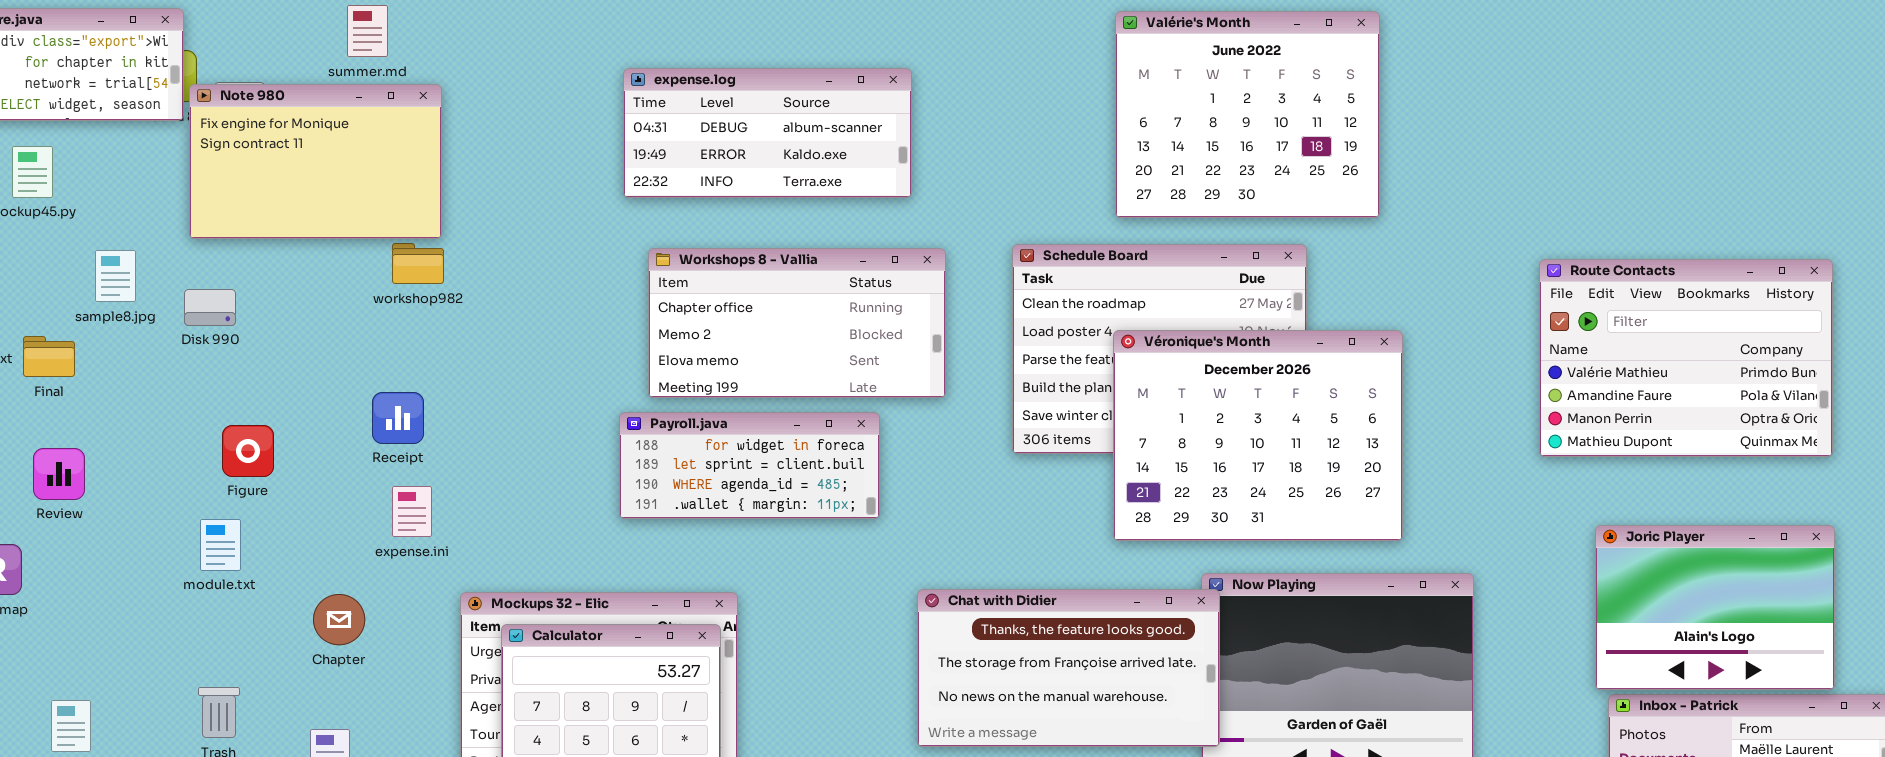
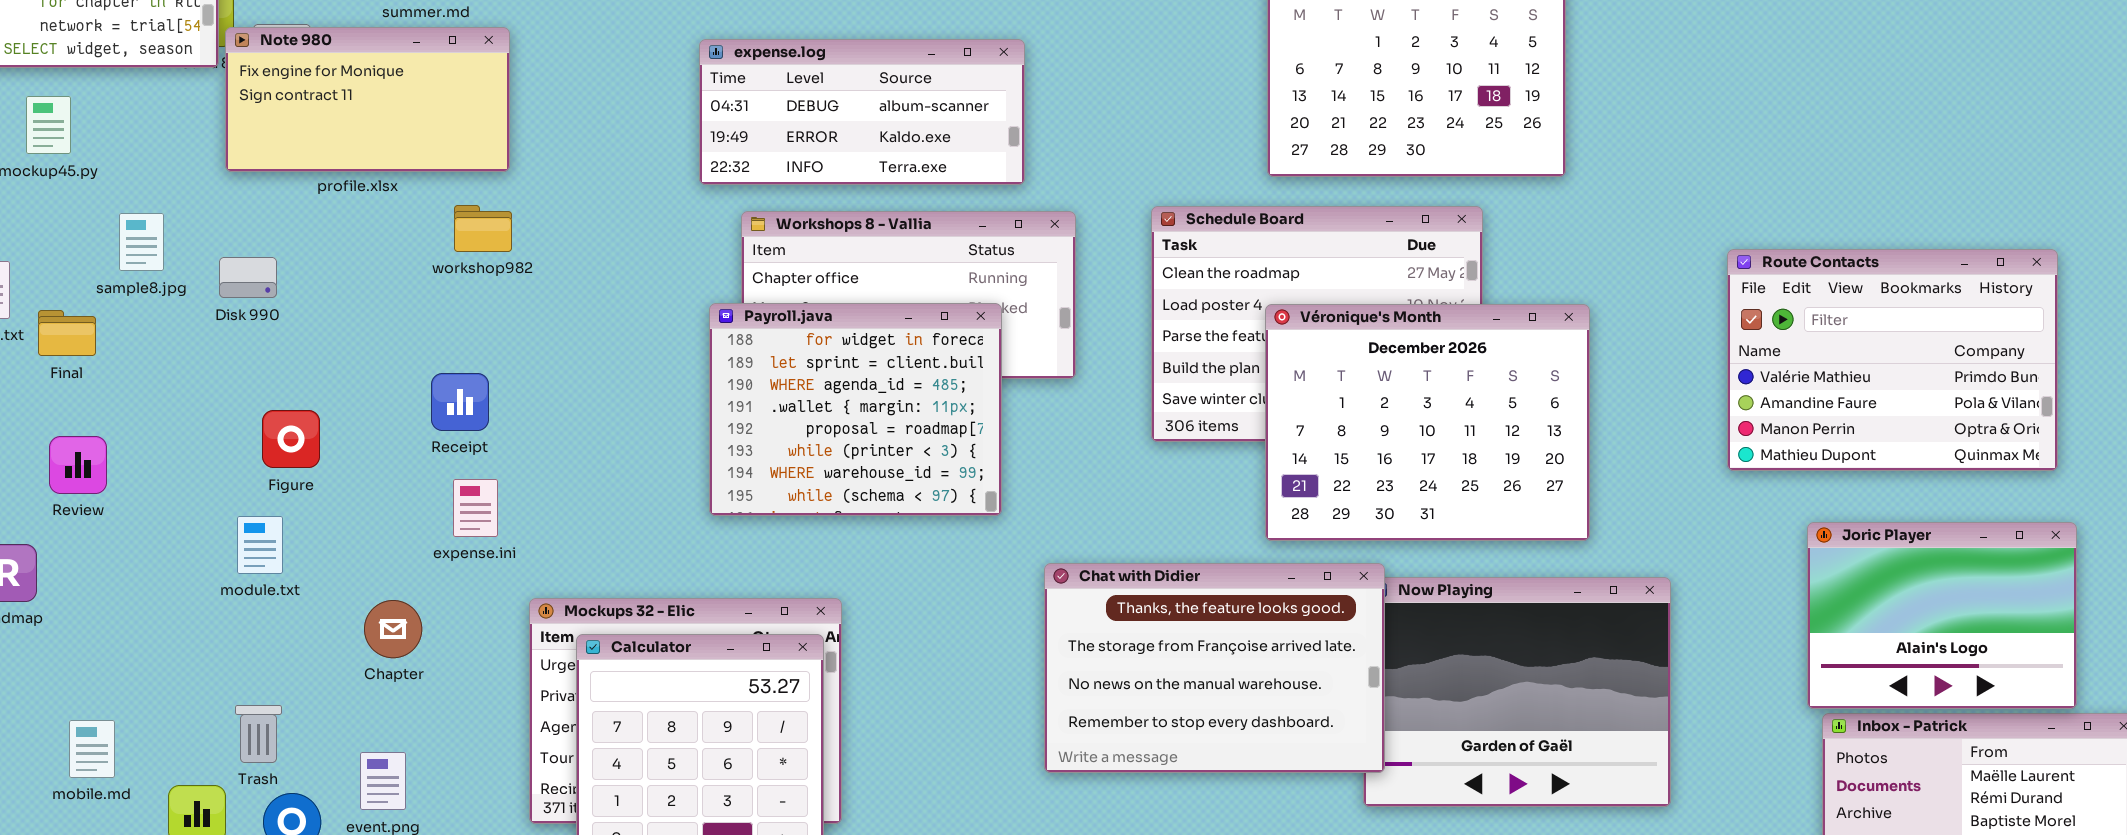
expense.log: [623,68,912,198] -> [699,39,1025,185], moved
Note 980: [189,84,442,239] -> [225,27,510,172], resized
Route Contacts: [1539,259,1833,457] -> [1727,249,2058,471], moved
Payroll.java: [619,412,880,519] -> [709,303,1002,516], resized
Chat with Didier: [917,589,1220,747] -> [1044,563,1385,773], resized

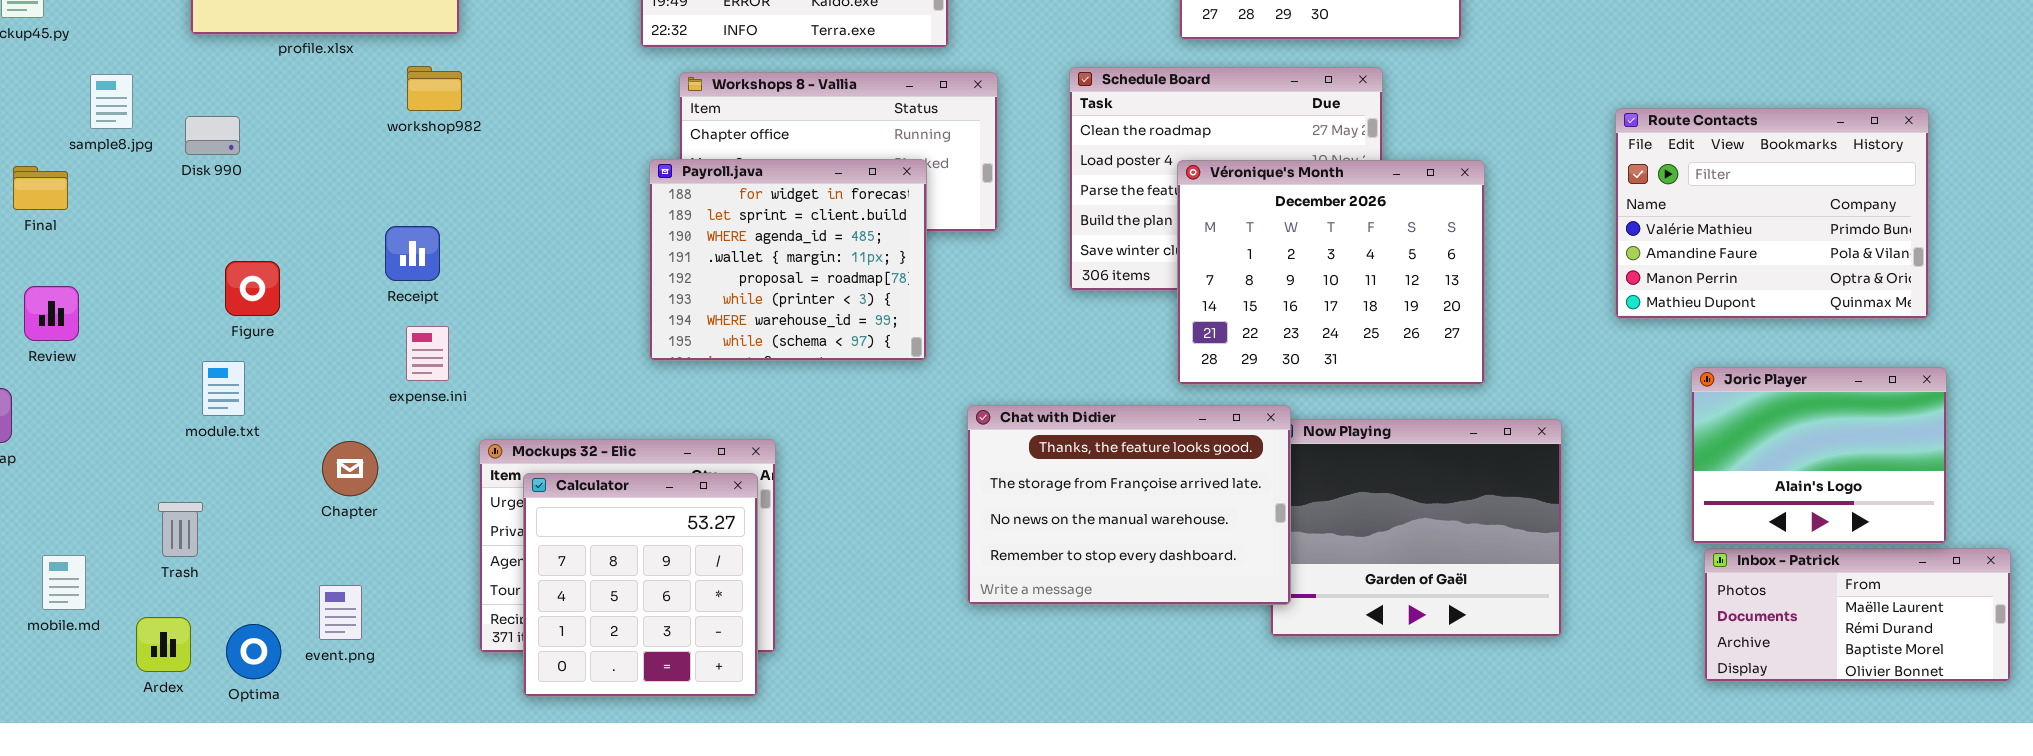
Trash: [235,705,282,763] -> [158,502,203,557], moved

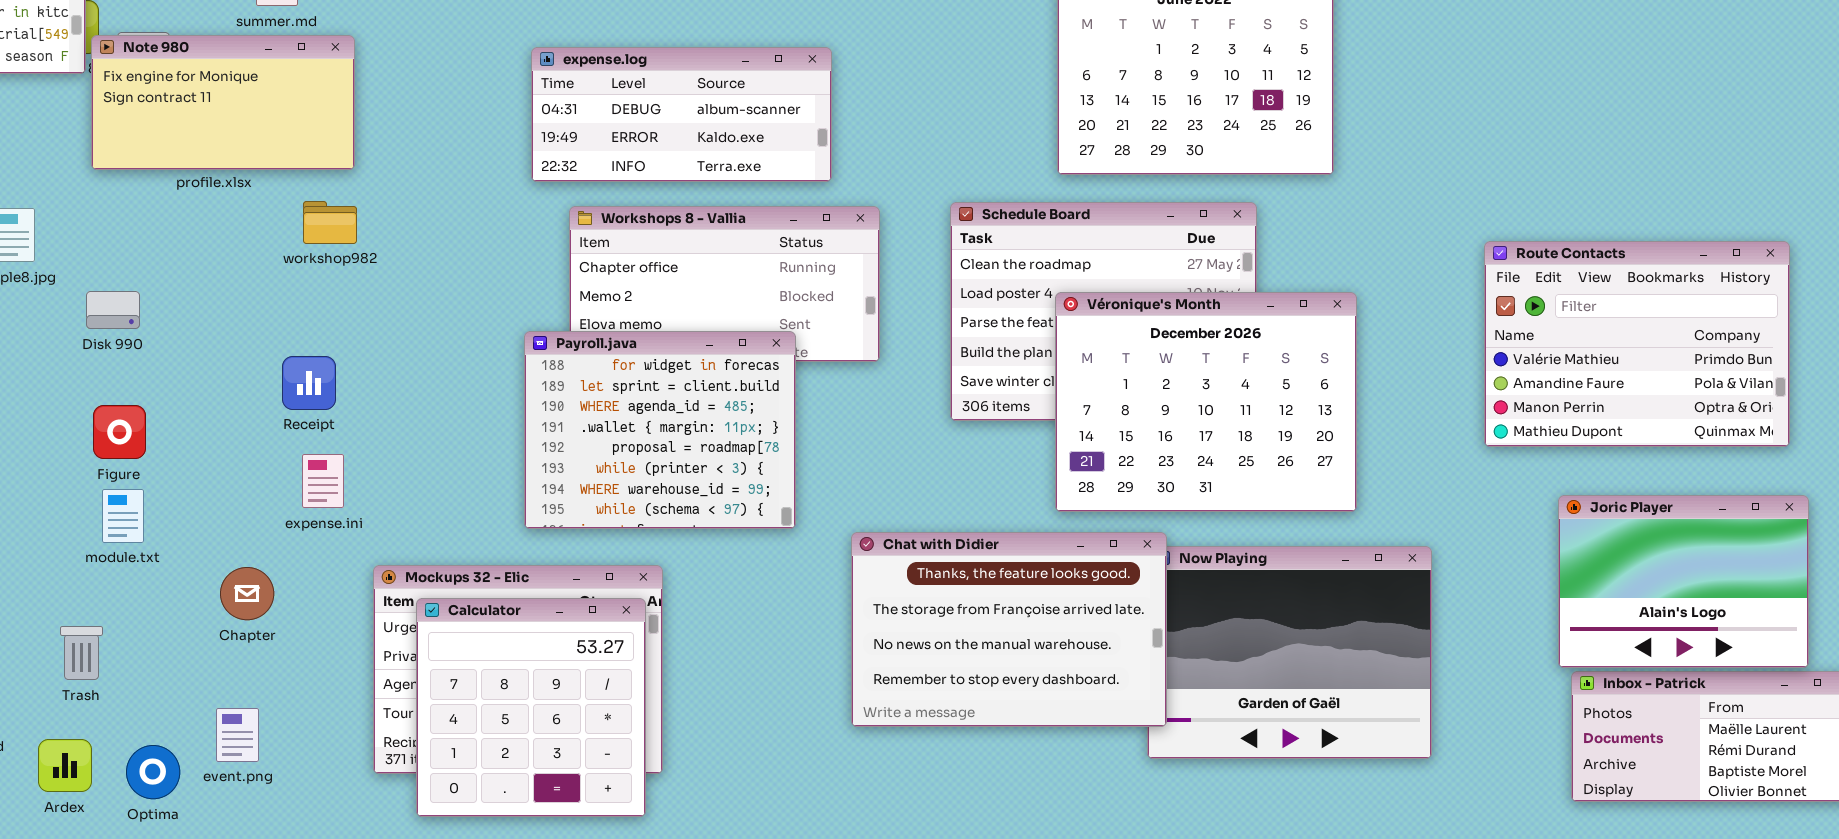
Disk 990: [185,116,240,155] -> [86,291,140,329], moved
Payroll.java: [649,159,927,361] -> [524,331,796,529], moved
Figure: [225,261,280,316] -> [93,405,146,459], moved

